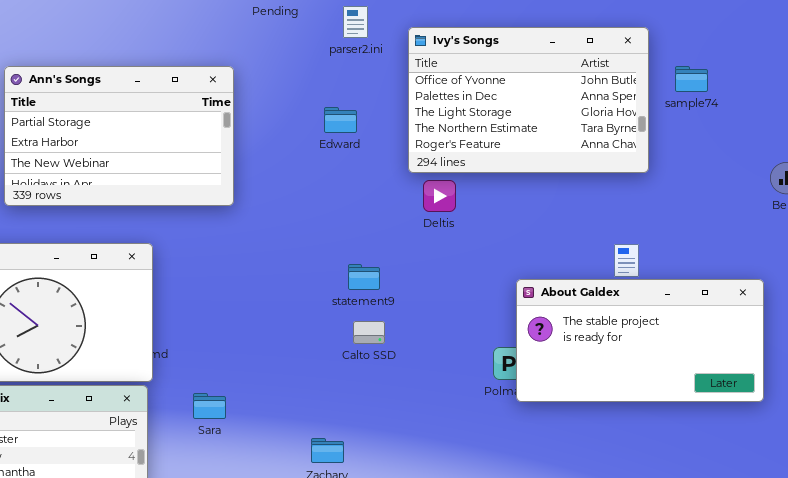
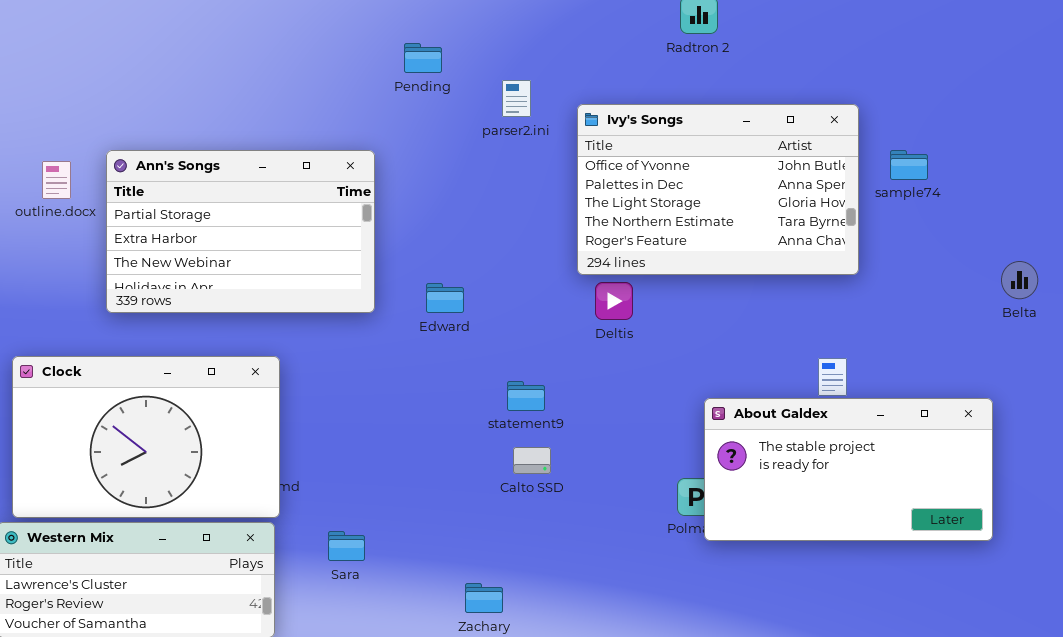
Edward: [324,107,357,133] -> [426,283,464,313], moved

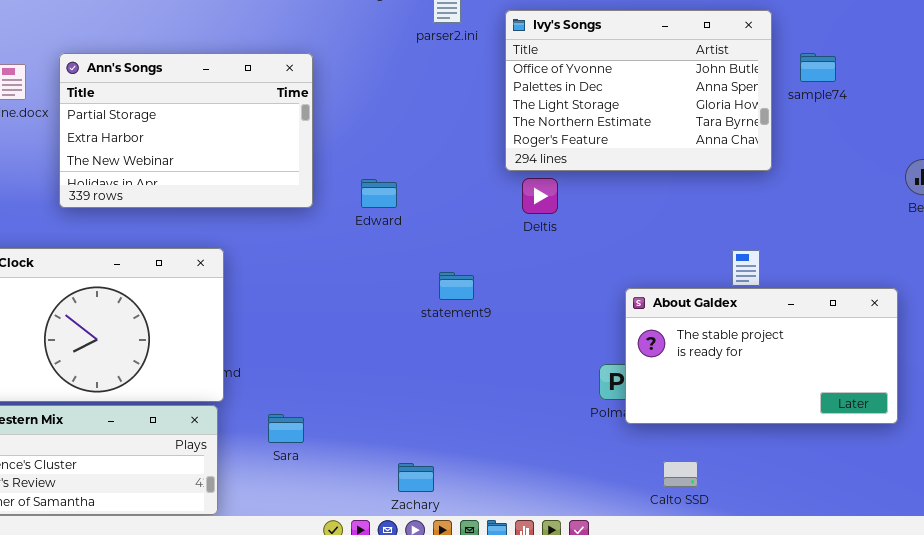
Calto SSD: [513,447,551,474] -> [663,461,698,487], moved

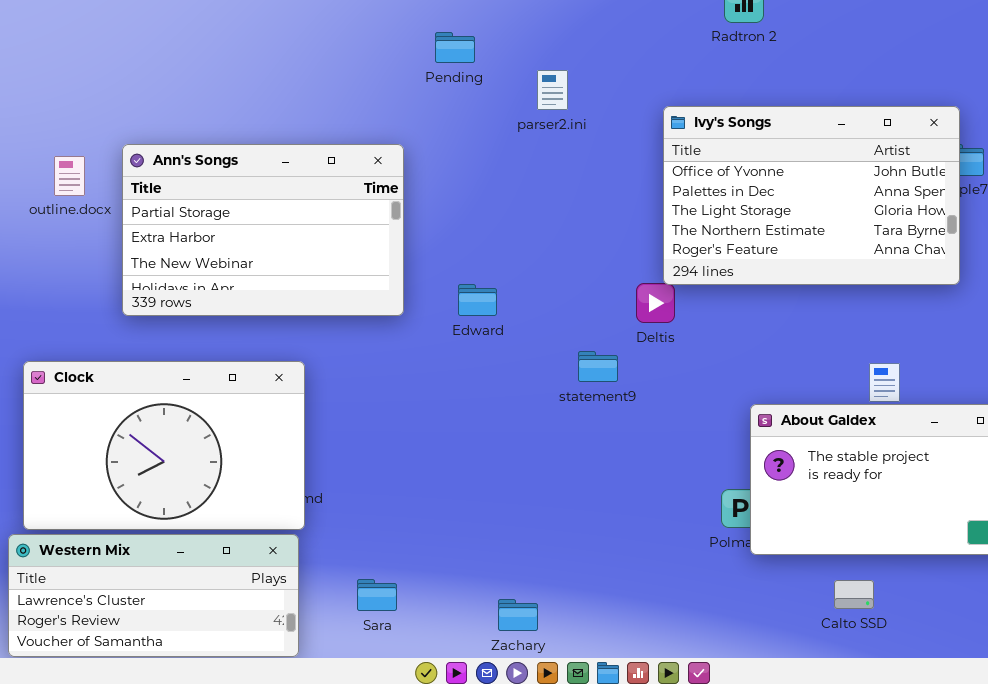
Ivy's Songs: [505,10,772,171] -> [663,106,960,285], moved
statement9: [439,272,474,300] -> [578,351,618,382], moved
Sara: [268,414,304,443] -> [357,579,397,611], moved
Calto SSD: [663,461,698,487] -> [834,580,874,609], moved

